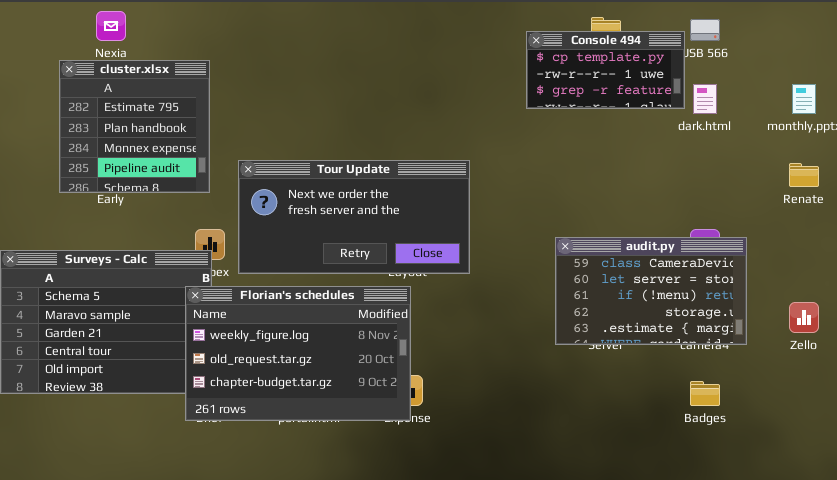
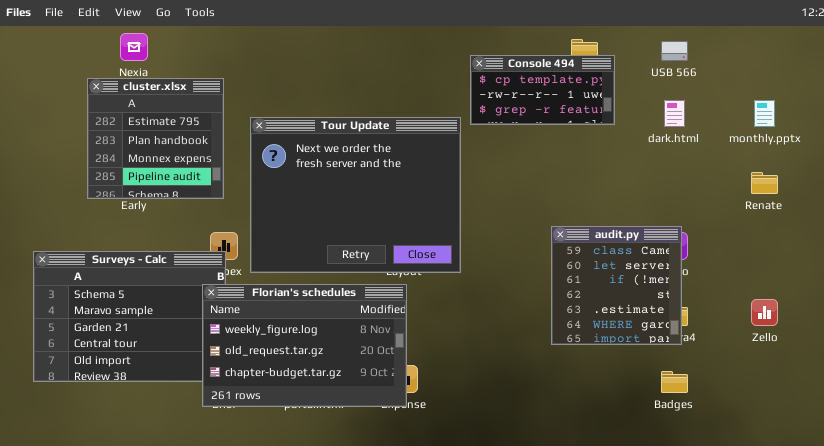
Console 494: [526,31,685,109] -> [470,55,615,125], moved
Tour Update: [238,160,470,274] -> [250,117,461,273], resized
audit.py: [555,237,747,345] -> [551,226,682,345], moved, resized

